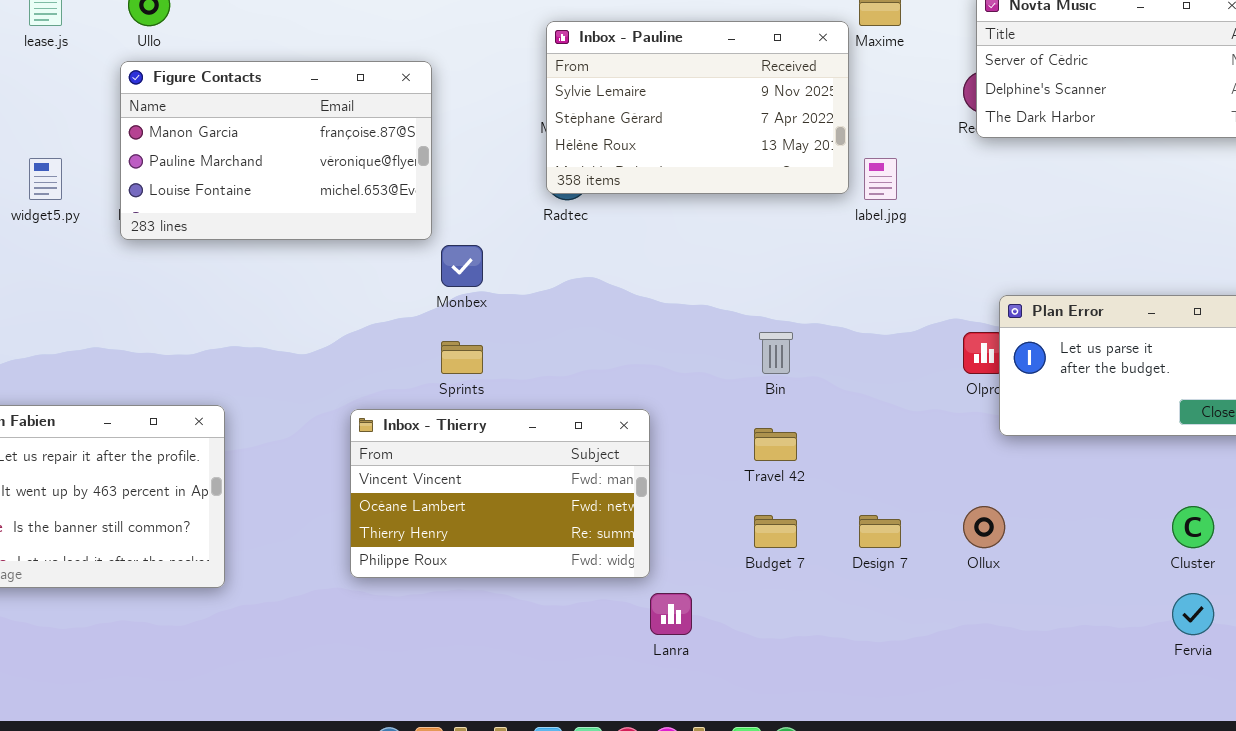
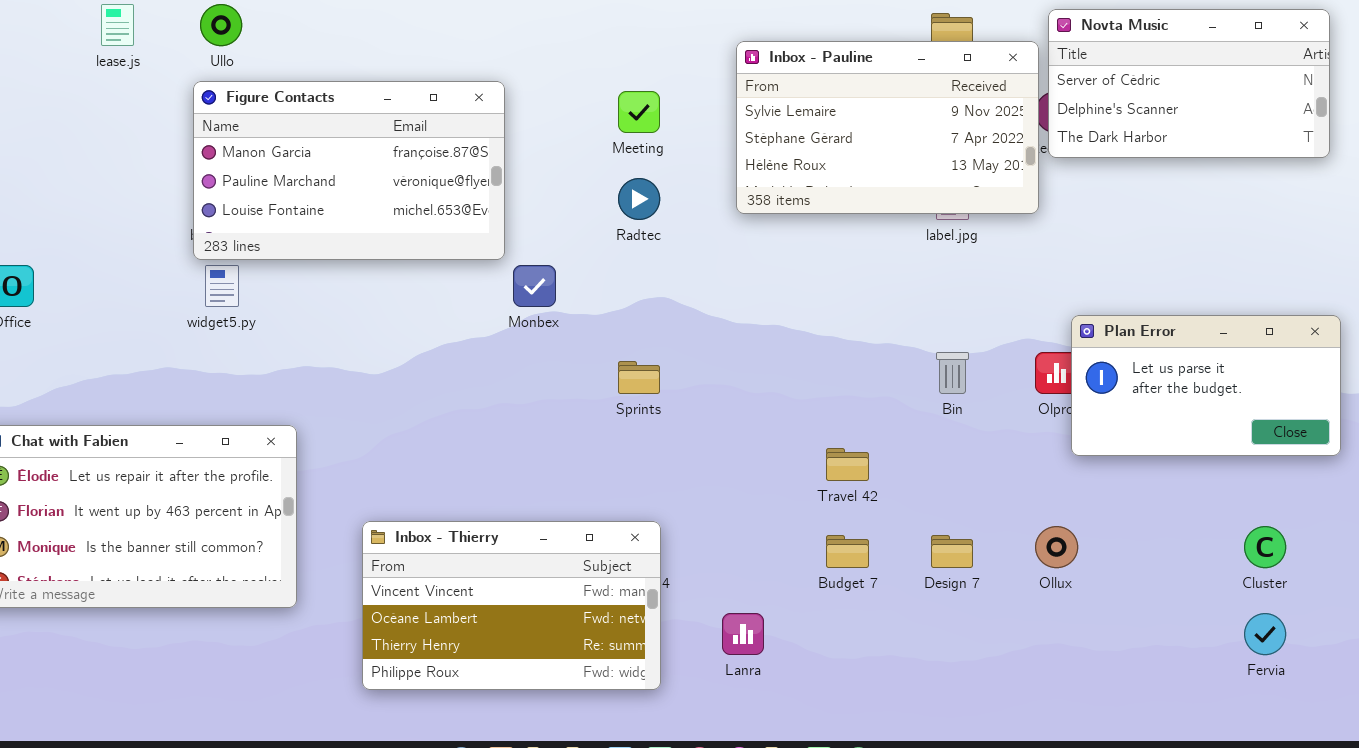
Inbox - Pauline: [546,21,849,194] -> [736,41,1039,214], moved
widget5.py: [29,158,62,200] -> [205,265,239,307], moved
Bin: [759,332,793,374] -> [936,352,969,394], moved
Sprints: [441,341,483,374] -> [618,361,660,394], moved
Inbox - Thierry: [350,409,650,578] -> [362,521,661,690], moved

